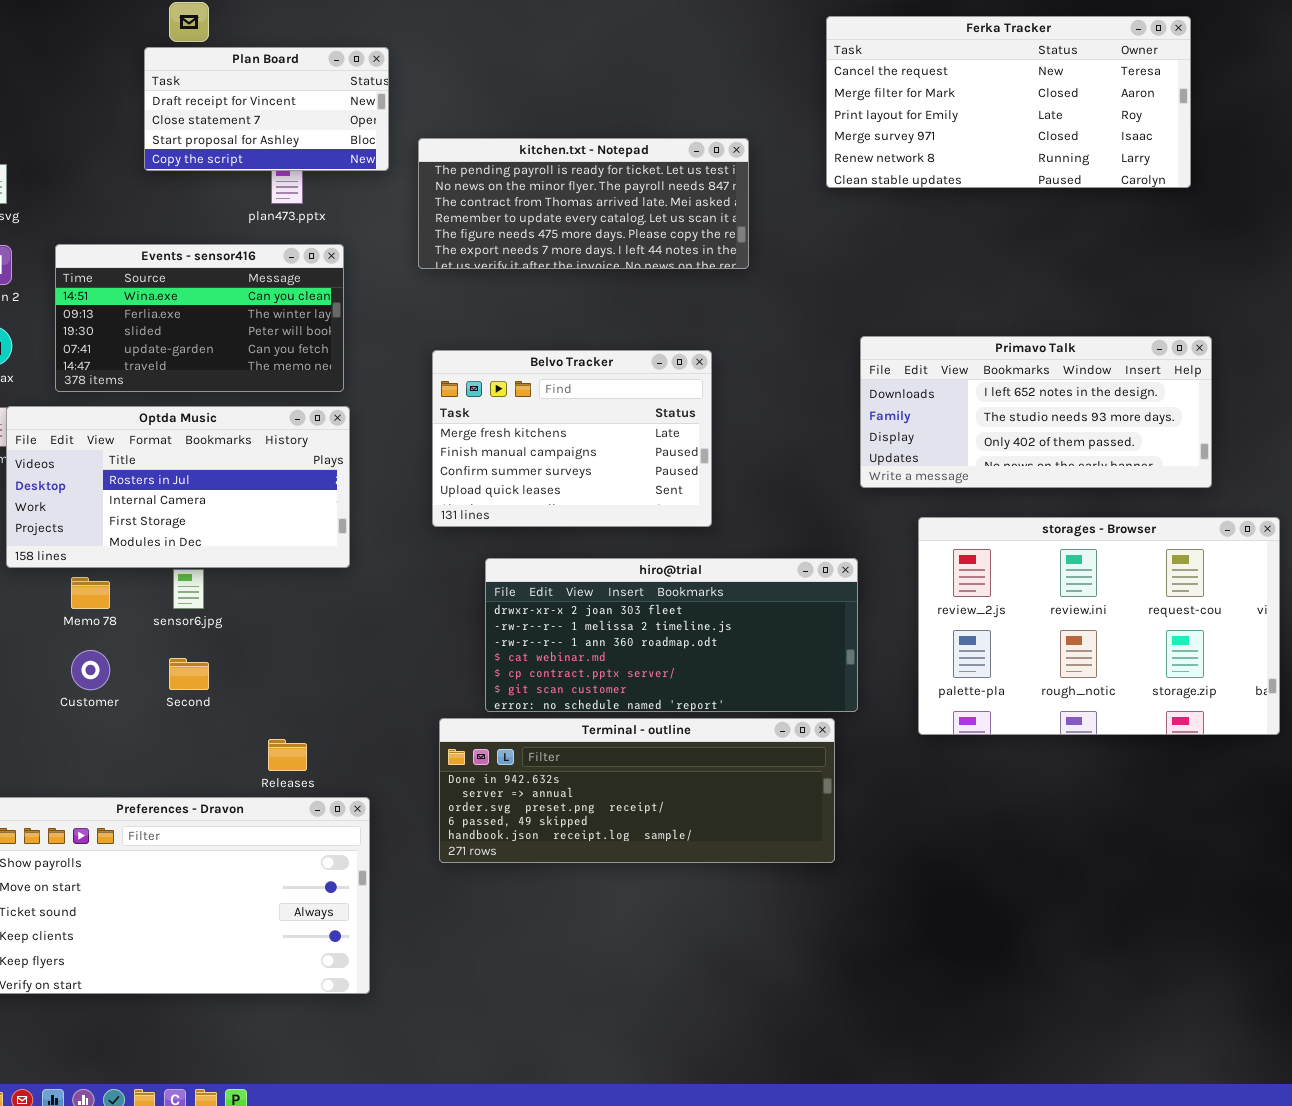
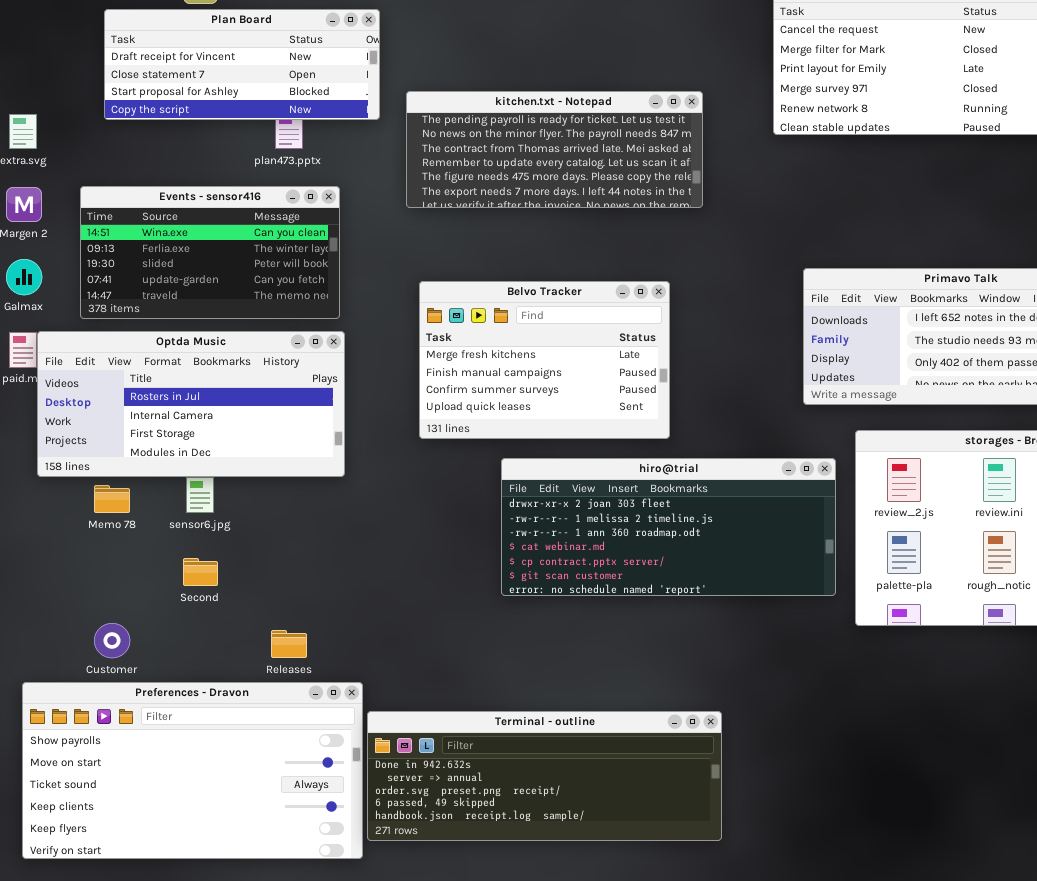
Plan Board: [144,47,389,171] -> [104,9,380,120], resized
hiro@trial: [485,558,858,712] -> [501,458,836,596], moved
Customer: [71,650,110,690] -> [94,623,130,658], moved
Terminal - outline: [439,718,835,863] -> [367,711,722,841], moved

